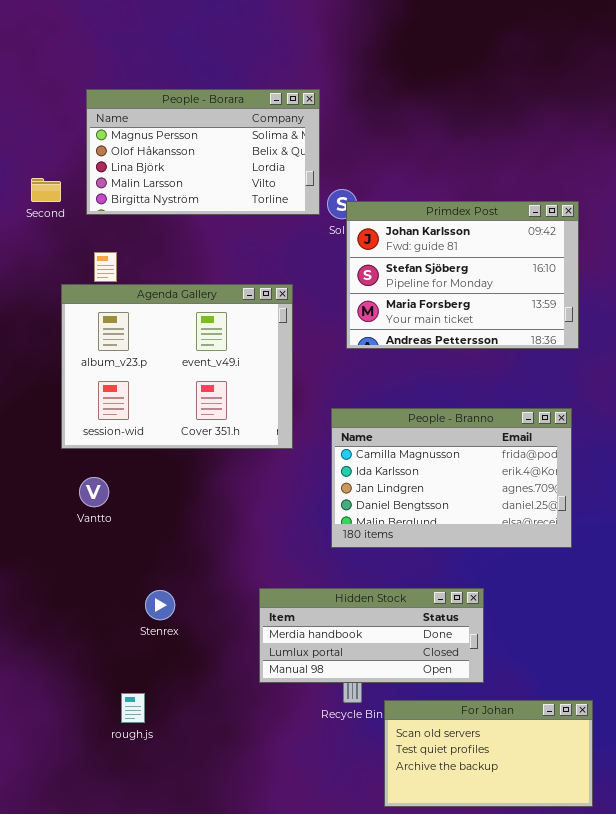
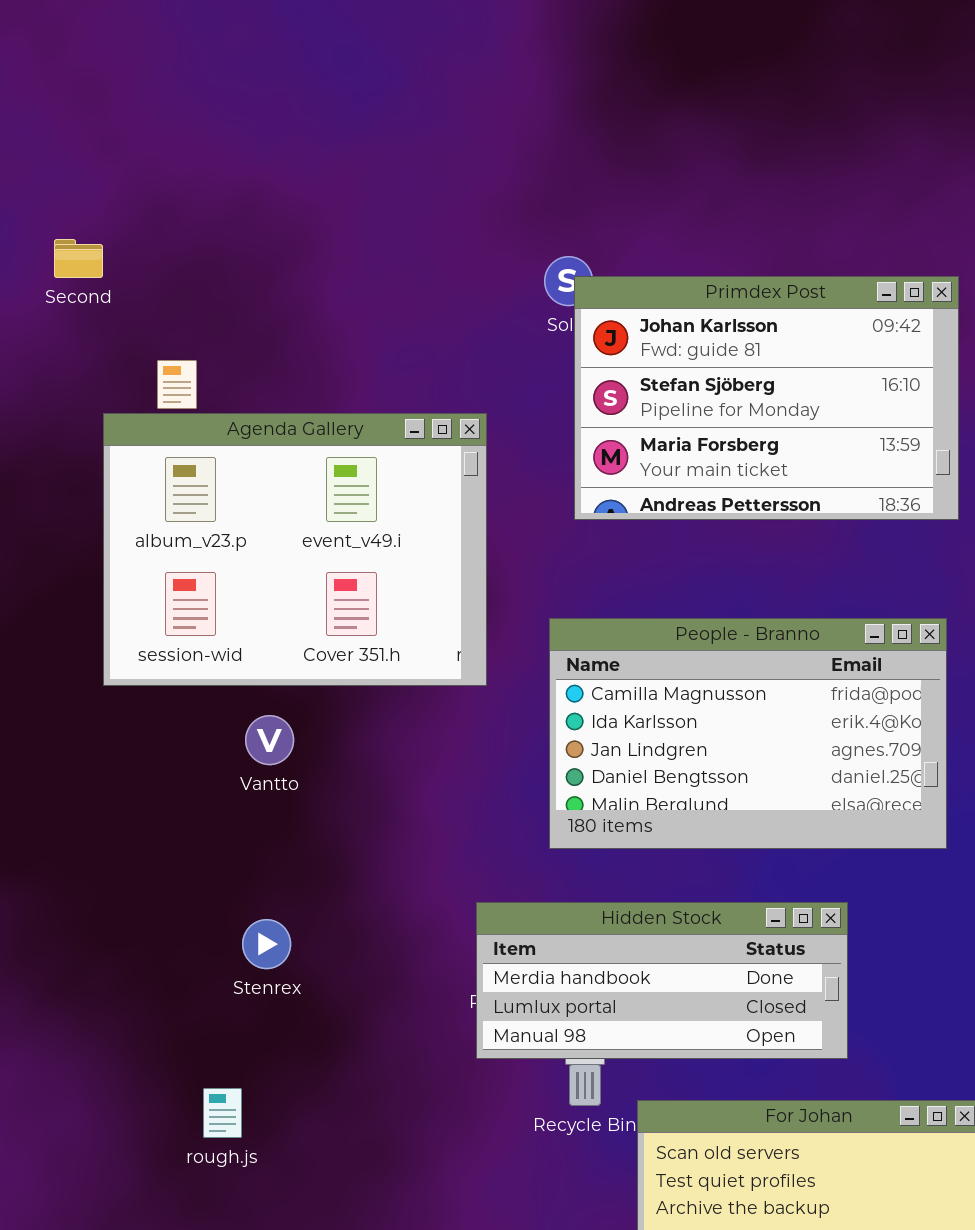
People - Borara: [86,89,320,215] -> none, closed
Vantto: [79,477,109,507] -> [245,715,294,765], moved
Hidden Stock: [259,588,484,683] -> [476,902,848,1059], moved

